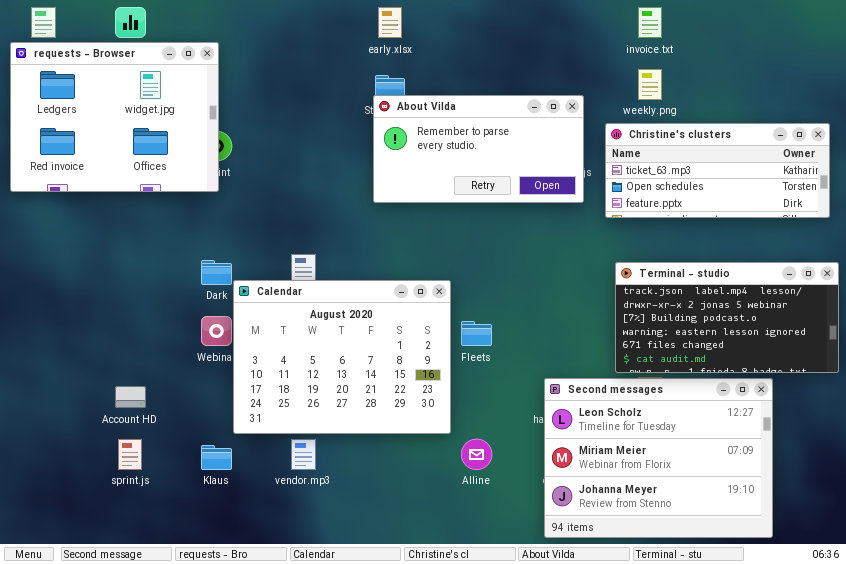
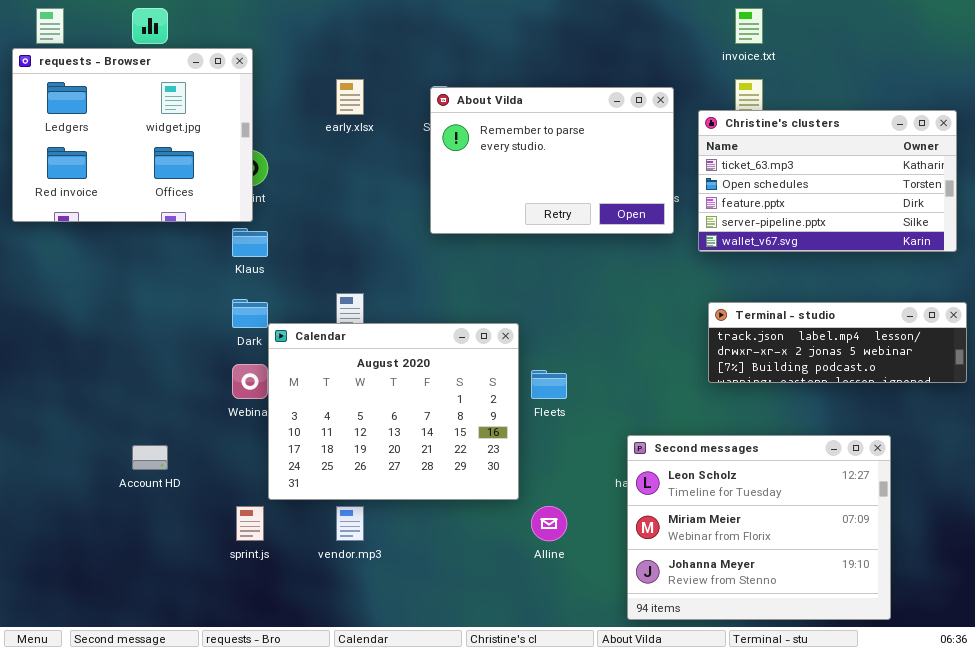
early.xlsx: [378,7,402,38] -> [336,79,364,115], moved
About Vilda: [373,95,584,203] -> [430,87,674,234], resized
Christine's clusters: [605,123,830,218] -> [698,110,957,252], resized
Terminal - studio: [615,262,839,373] -> [708,302,967,383], resized
sprint.js: [118,439,142,470] -> [236,506,264,541], moved
Klaus: [201,445,232,470] -> [232,228,268,257], moved

